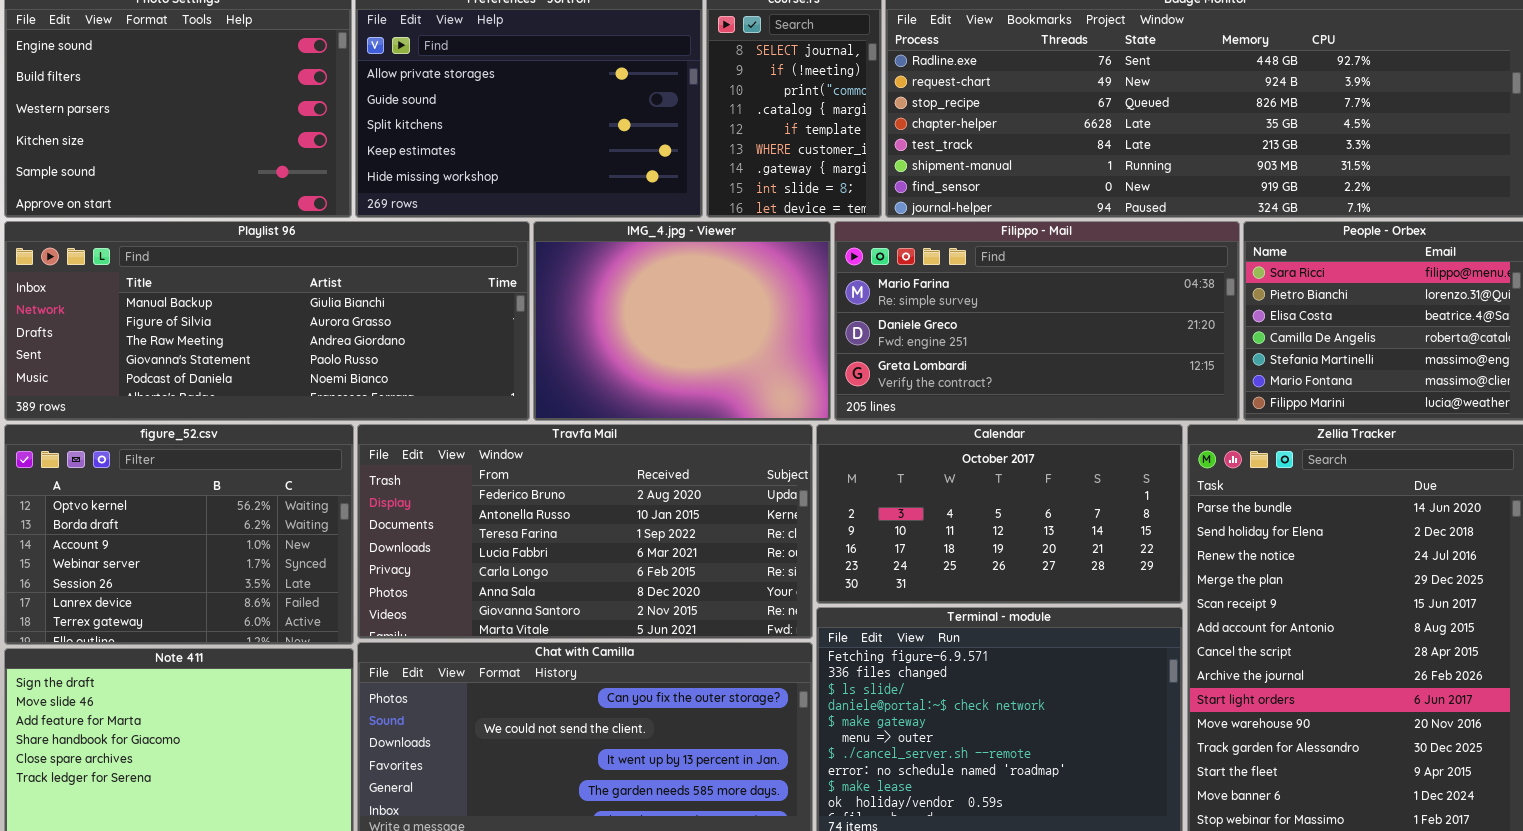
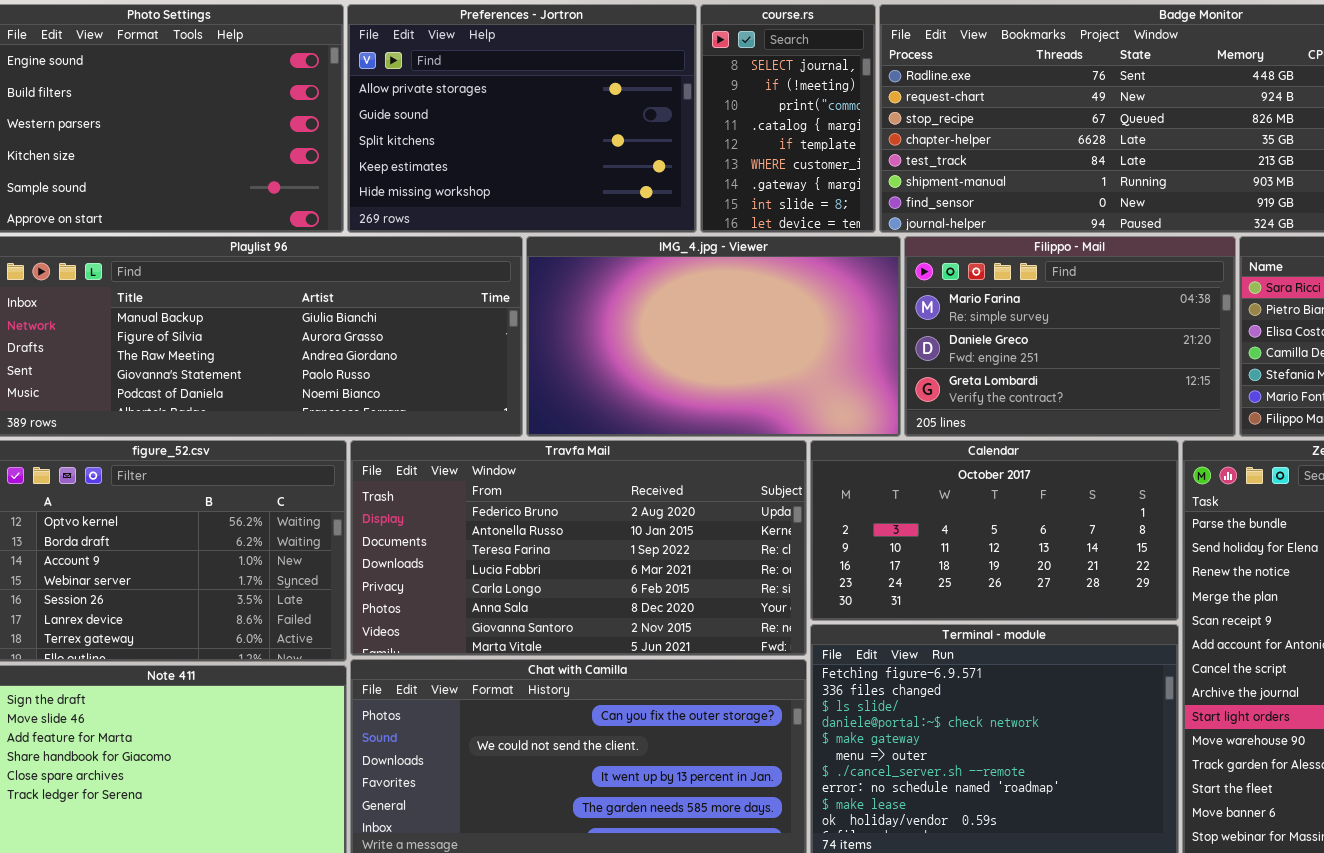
IMG_4.jpg - Viewer: [533,221,831,421] -> [526,236,901,437], resized
Filippo - Mail: [834,221,1240,421] -> [904,236,1236,437], resized

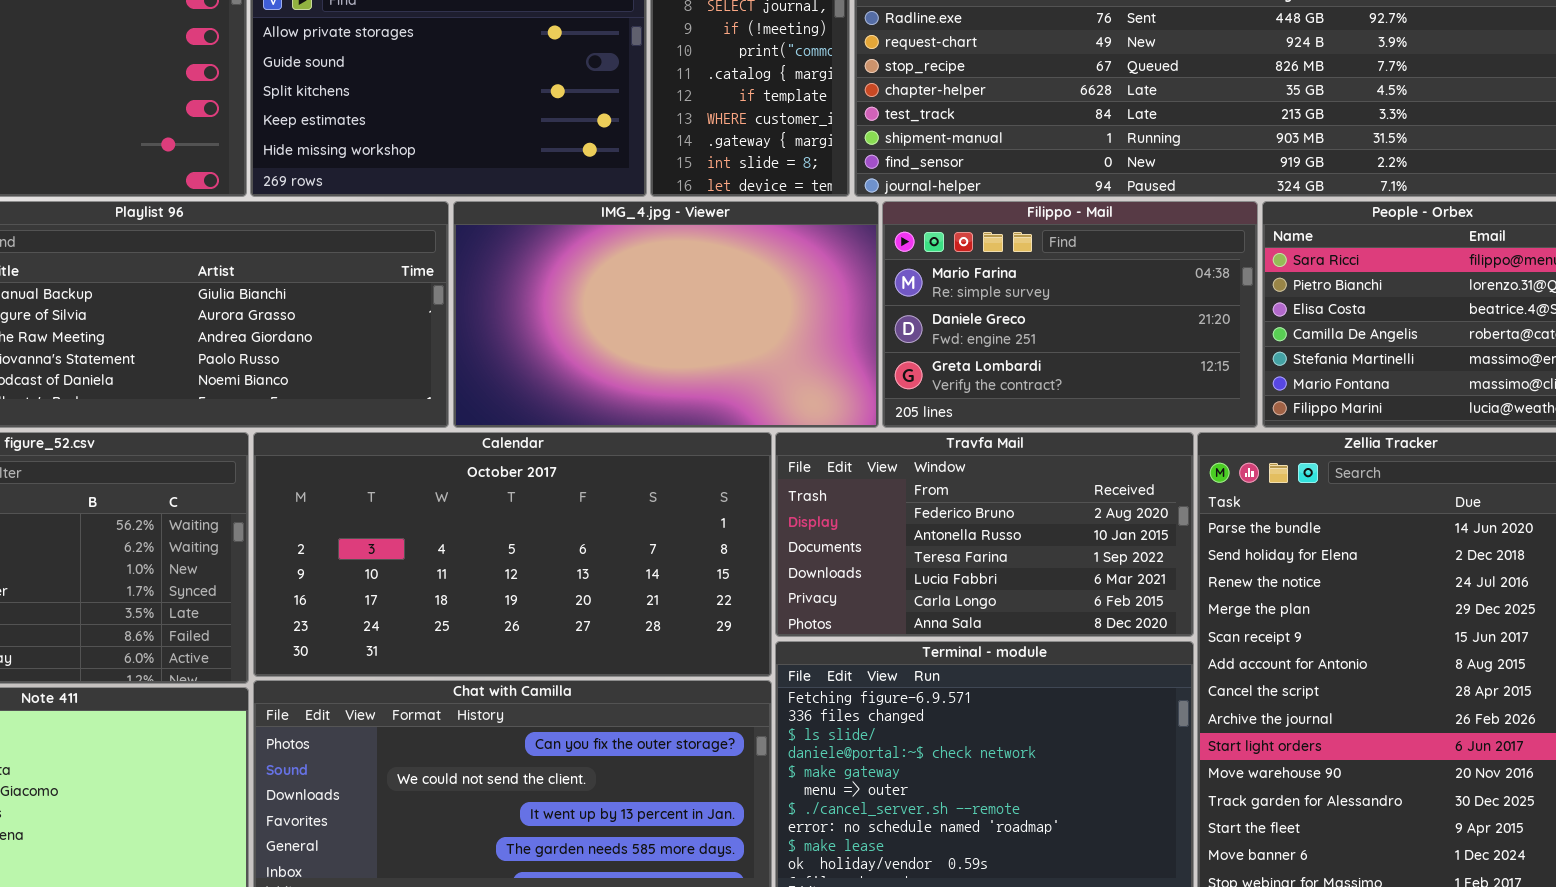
Travfa Mail: [350,440,807,656] -> [775,432,1194,637], moved, resized
Calendar: [810,440,1179,621] -> [253,432,772,677], moved, resized

